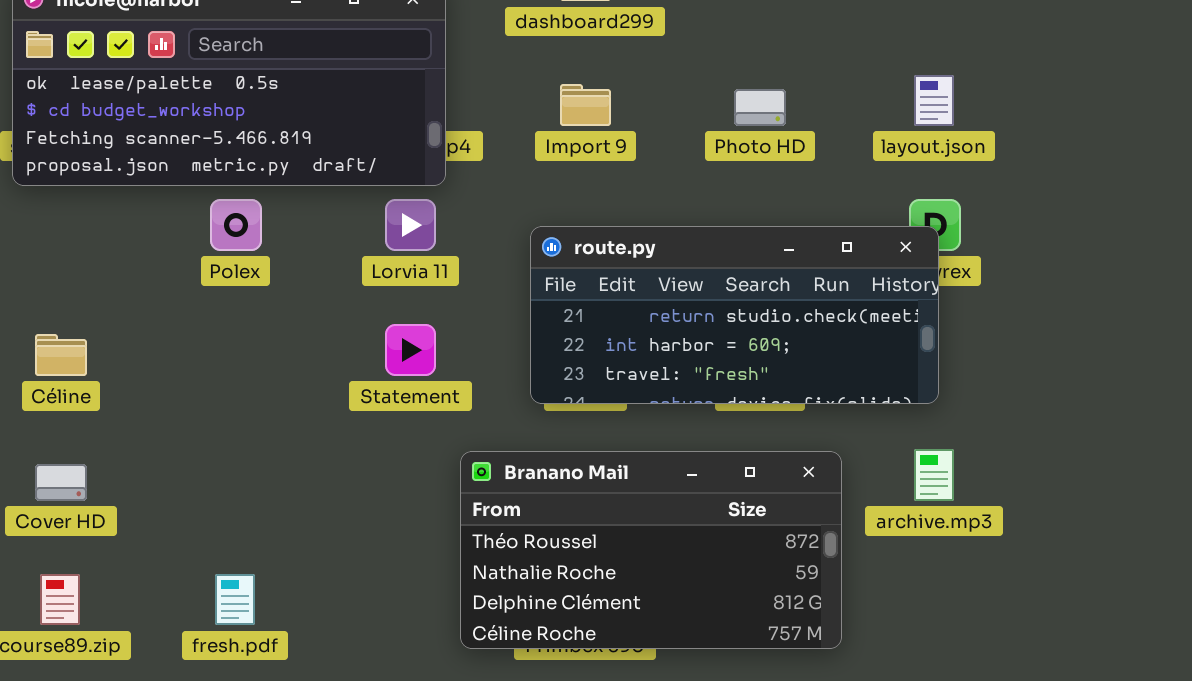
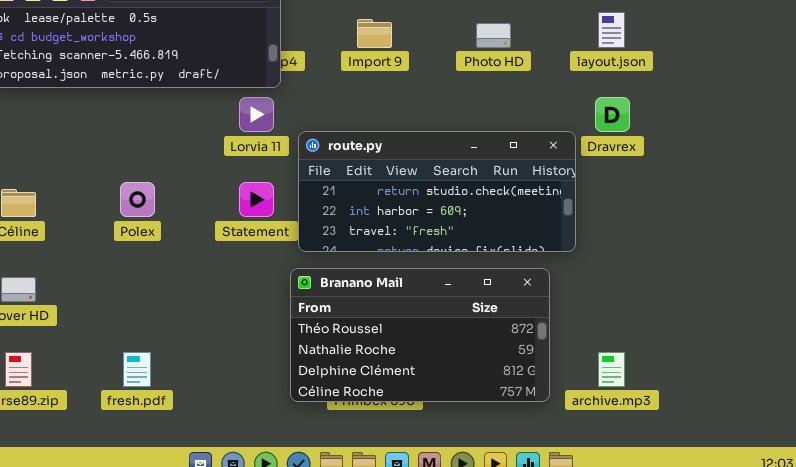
Polex: [210,199,262,251] -> [120,182,155,217], moved
route.py: [530,226,939,404] -> [298,131,576,252], moved
archive.mp3: [914,449,954,501] -> [598,352,625,387], moved

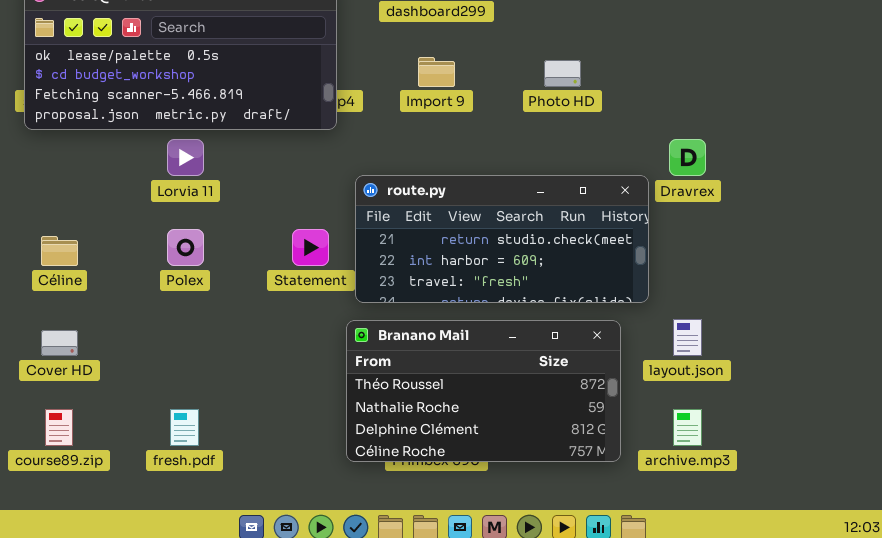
layout.json: [598,12,625,48] -> [673,319,702,356], moved
Lorvia 11: [239,97,274,132] -> [167,139,204,176], moved

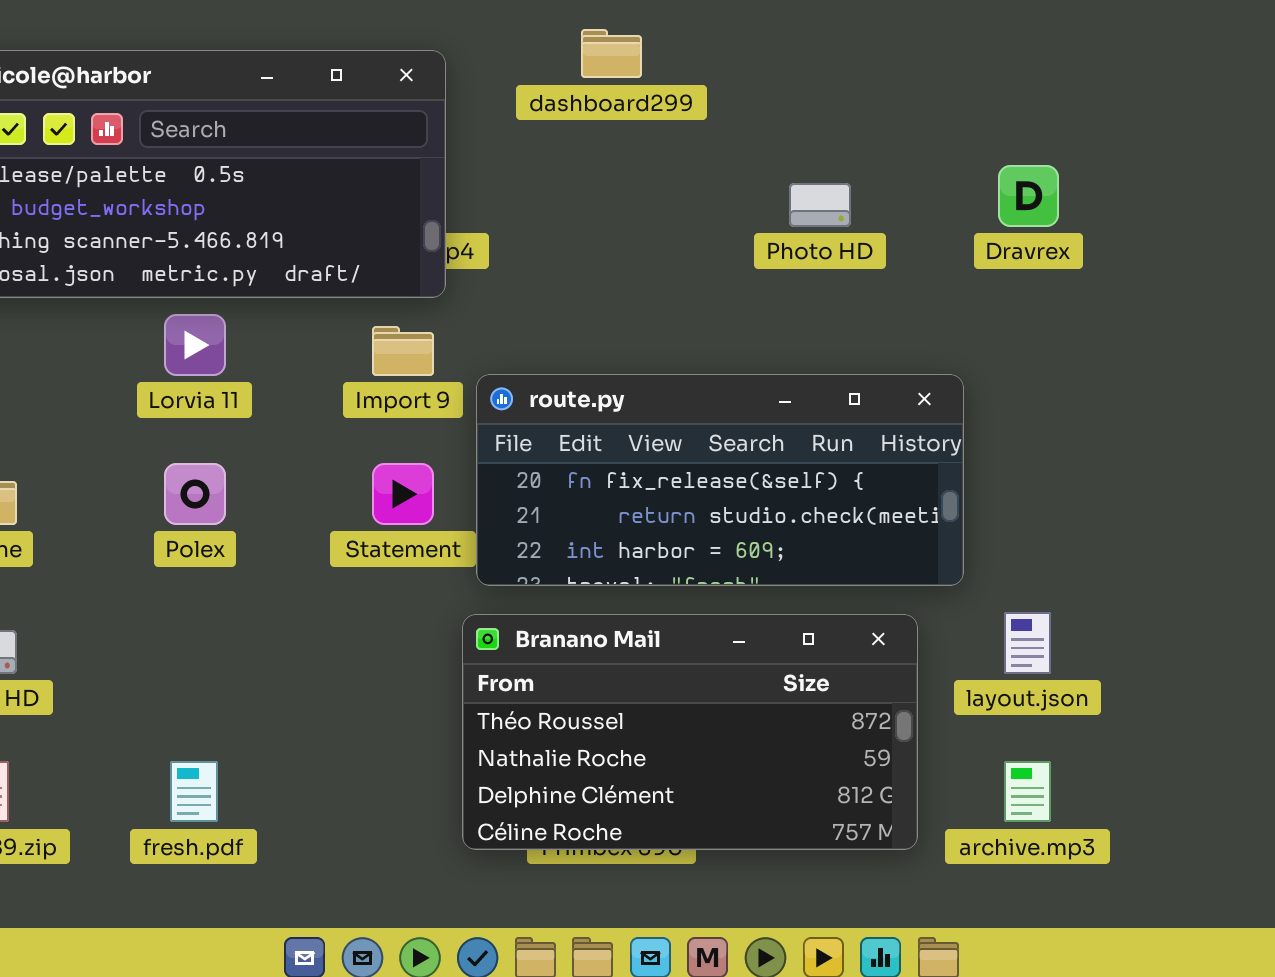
Import 9: [418,57,455,87] -> [372,326,434,376], moved
Dravrex: [669,139,706,176] -> [998,165,1059,227], moved
route.py: [355,175,649,303] -> [476,374,964,586], scrolled up 1 row

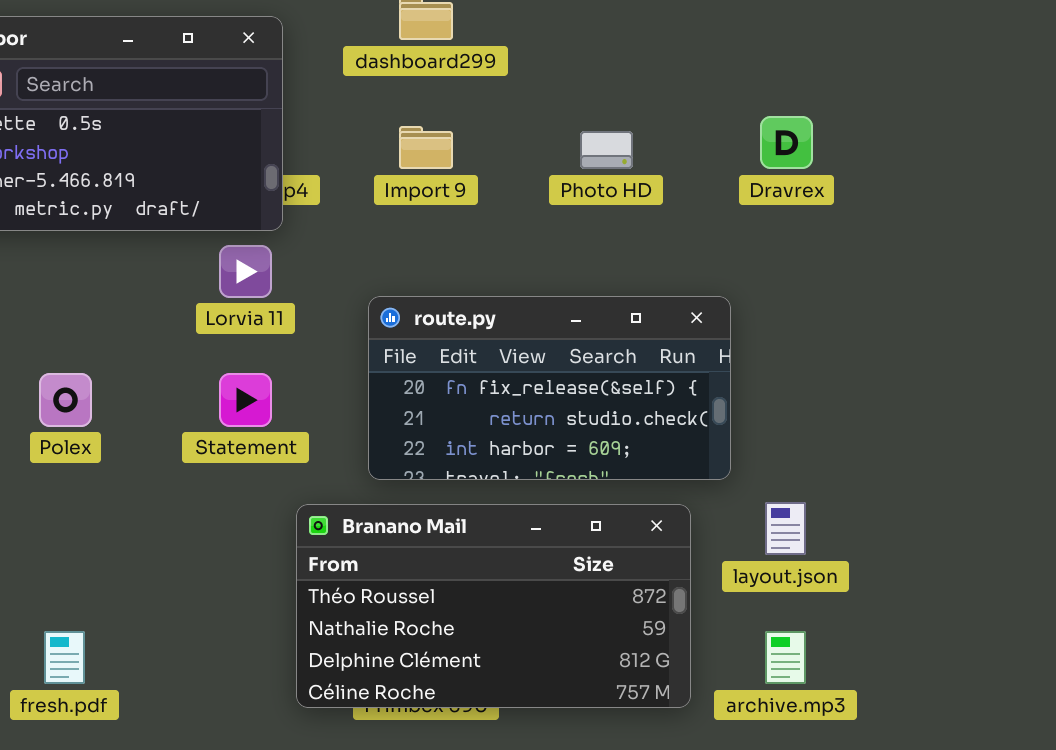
Lorvia 11: [164,314,226,376] -> [219,245,272,298], moved
Import 9: [372,326,434,376] -> [399,126,453,169], moved
route.py: [476,374,964,586] -> [368,296,731,480], resized

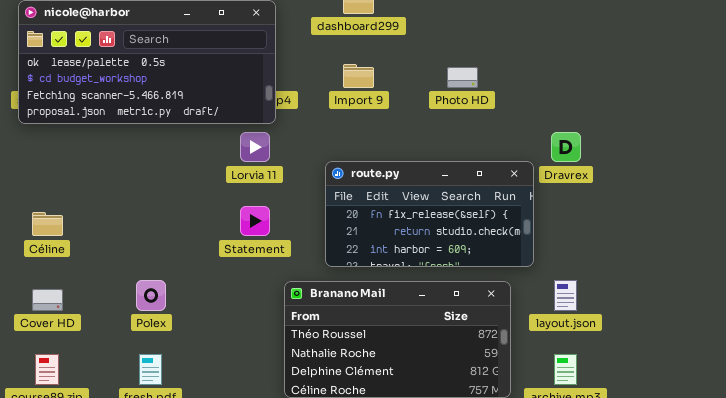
Dravrex: [760,116,813,169] -> [551,132,581,162], moved
Polex: [39,373,92,427] -> [136,280,166,311], moved

